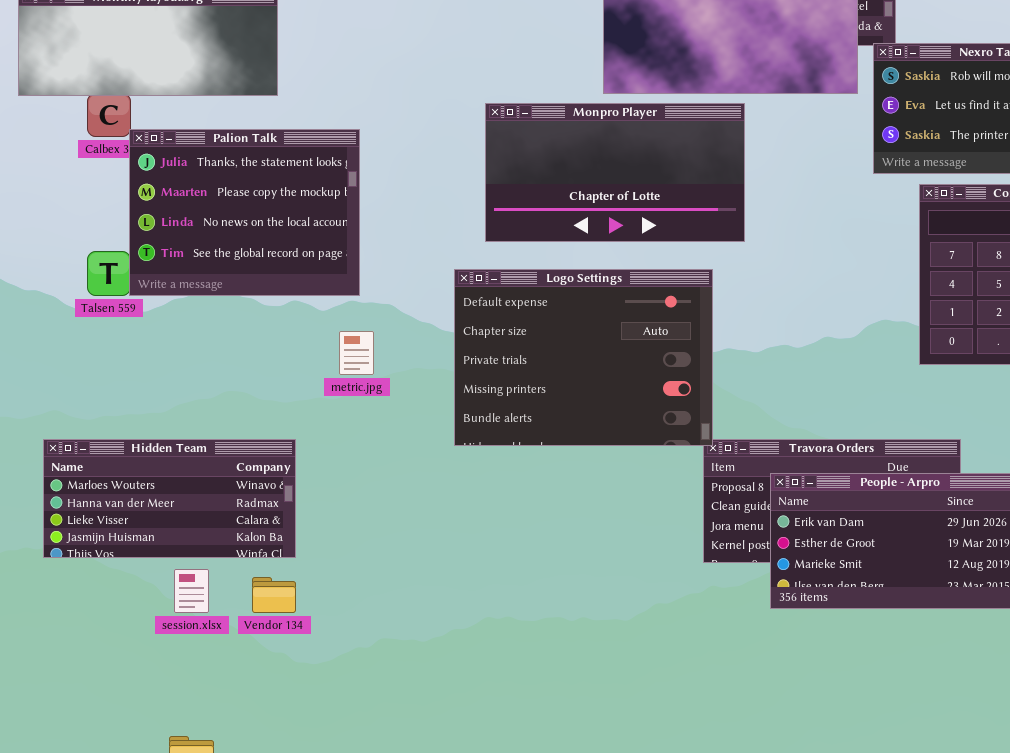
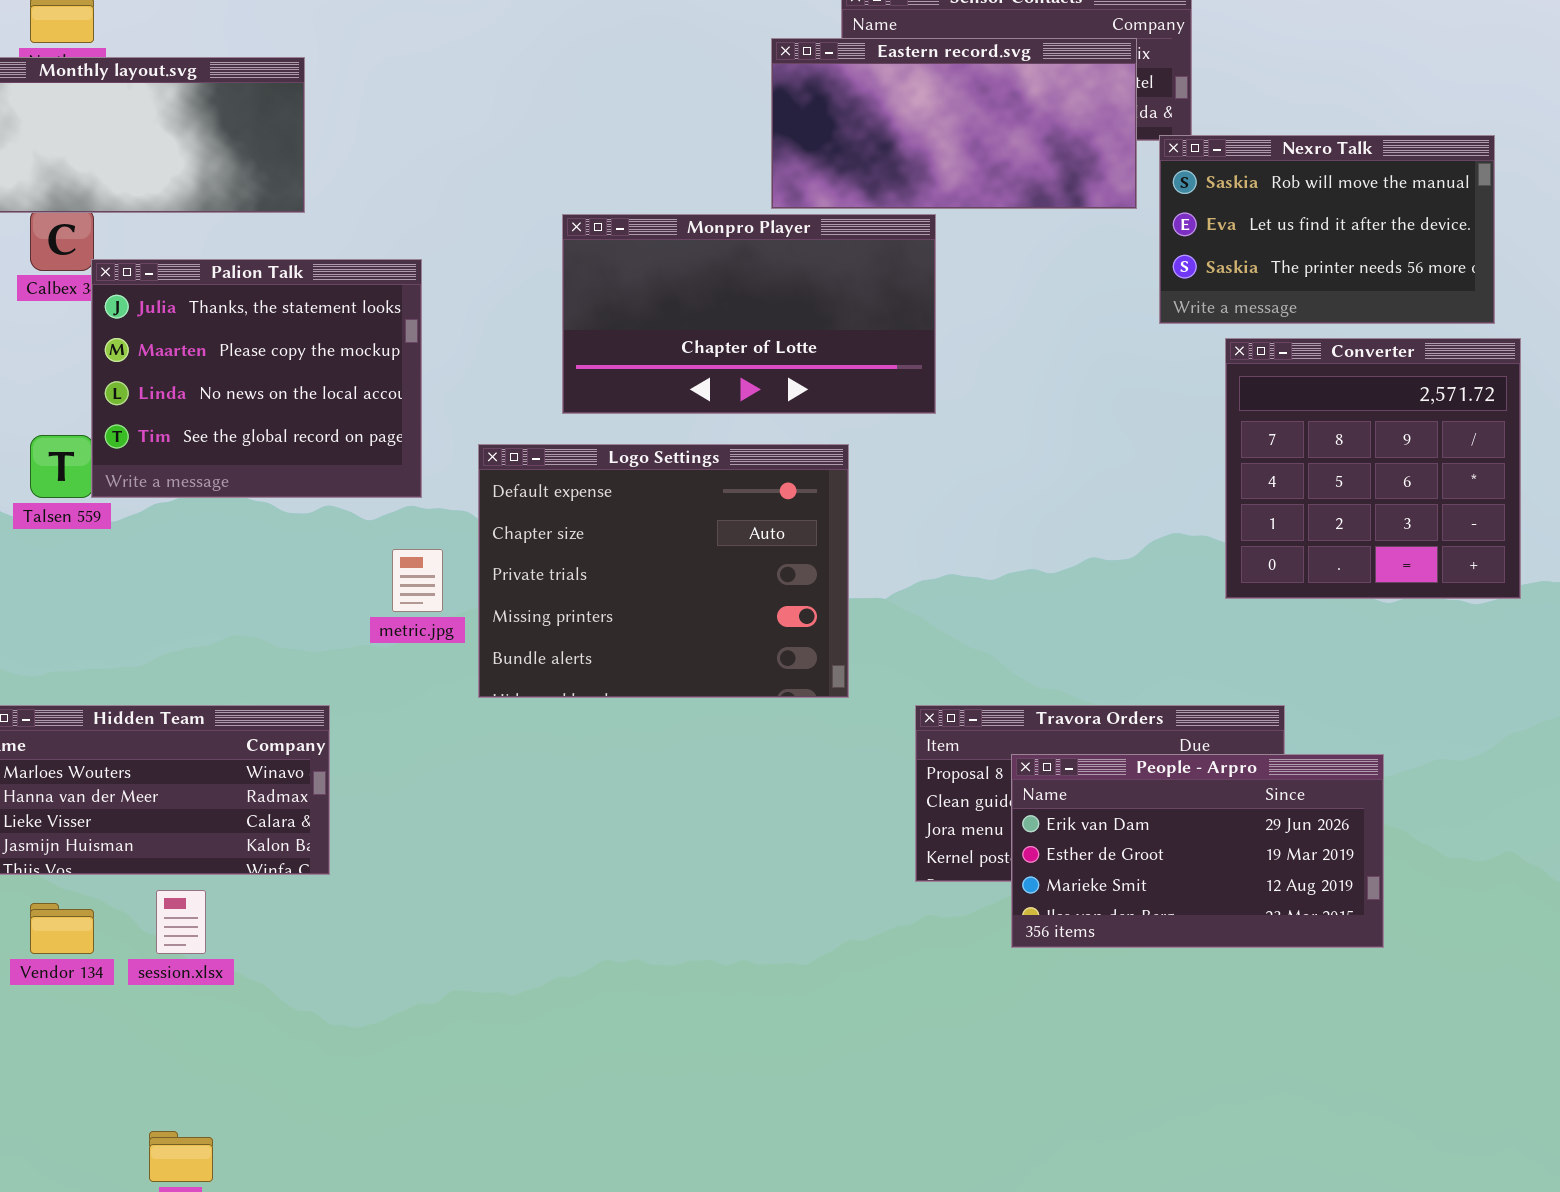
Monpro Player: [485,103,745,242] -> [562,214,936,414], moved
Logo Settings: [454,269,713,446] -> [478,444,849,698], moved
Vendor 134: [252,577,296,613] -> [30,903,94,954], moved

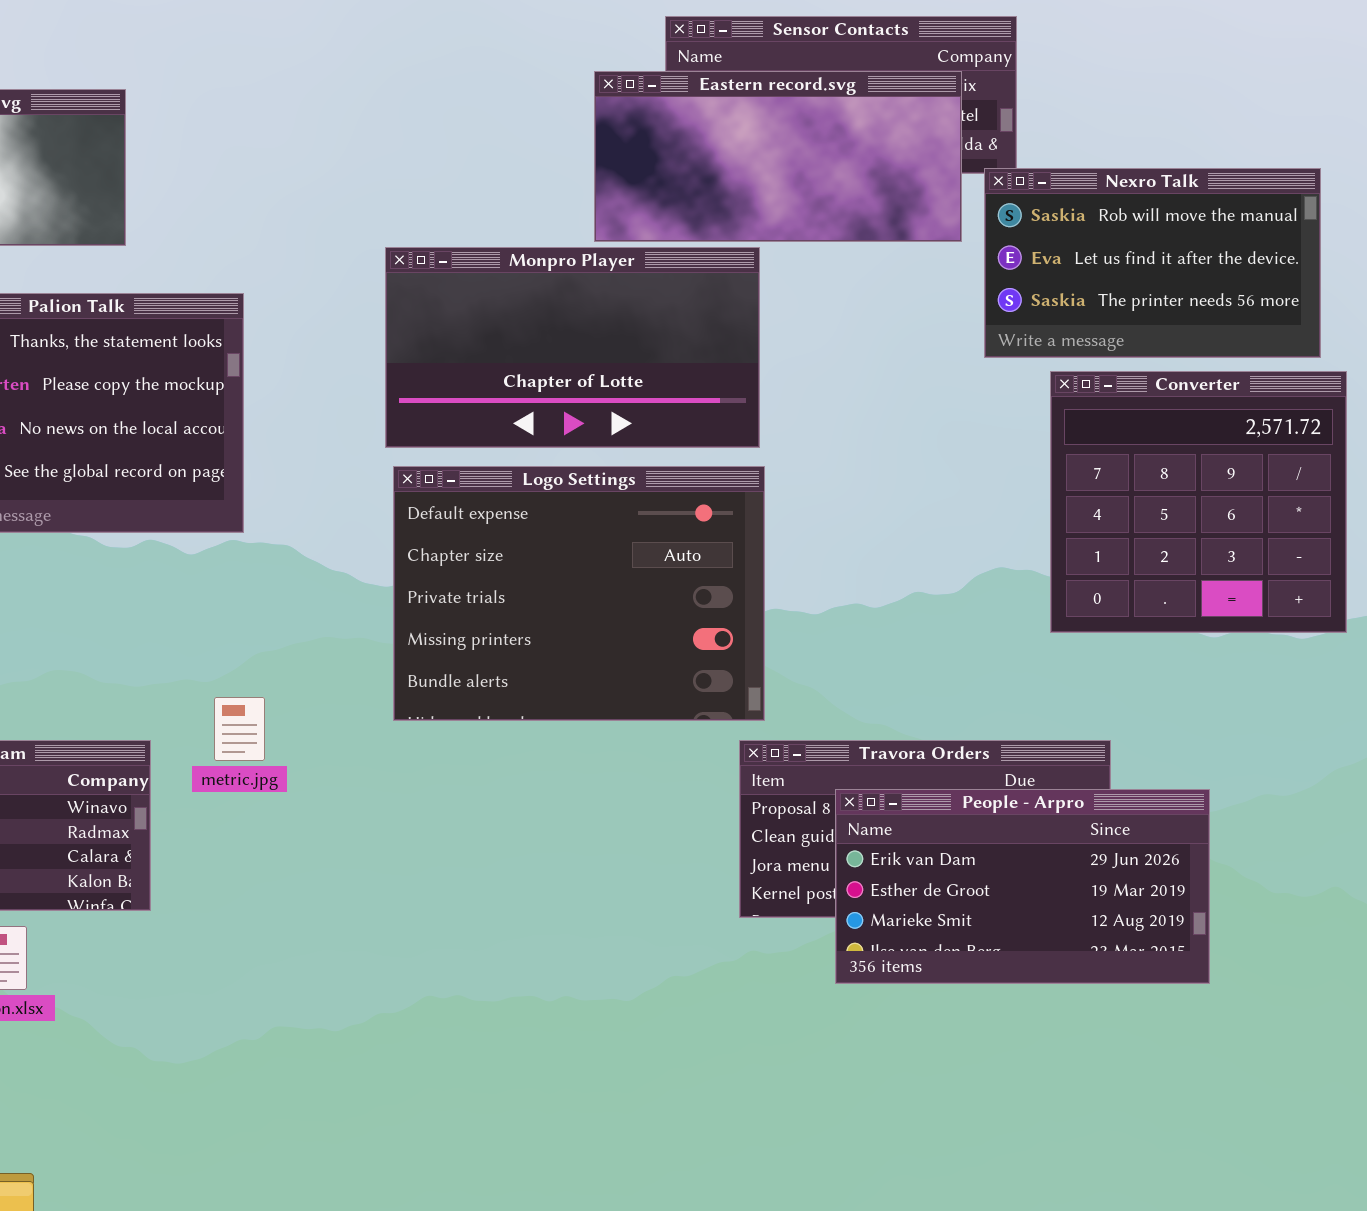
Logo Settings: [478,444,849,698] -> [393,466,765,721], moved
metric.jpg: [392,549,443,612] -> [214,697,265,761], moved

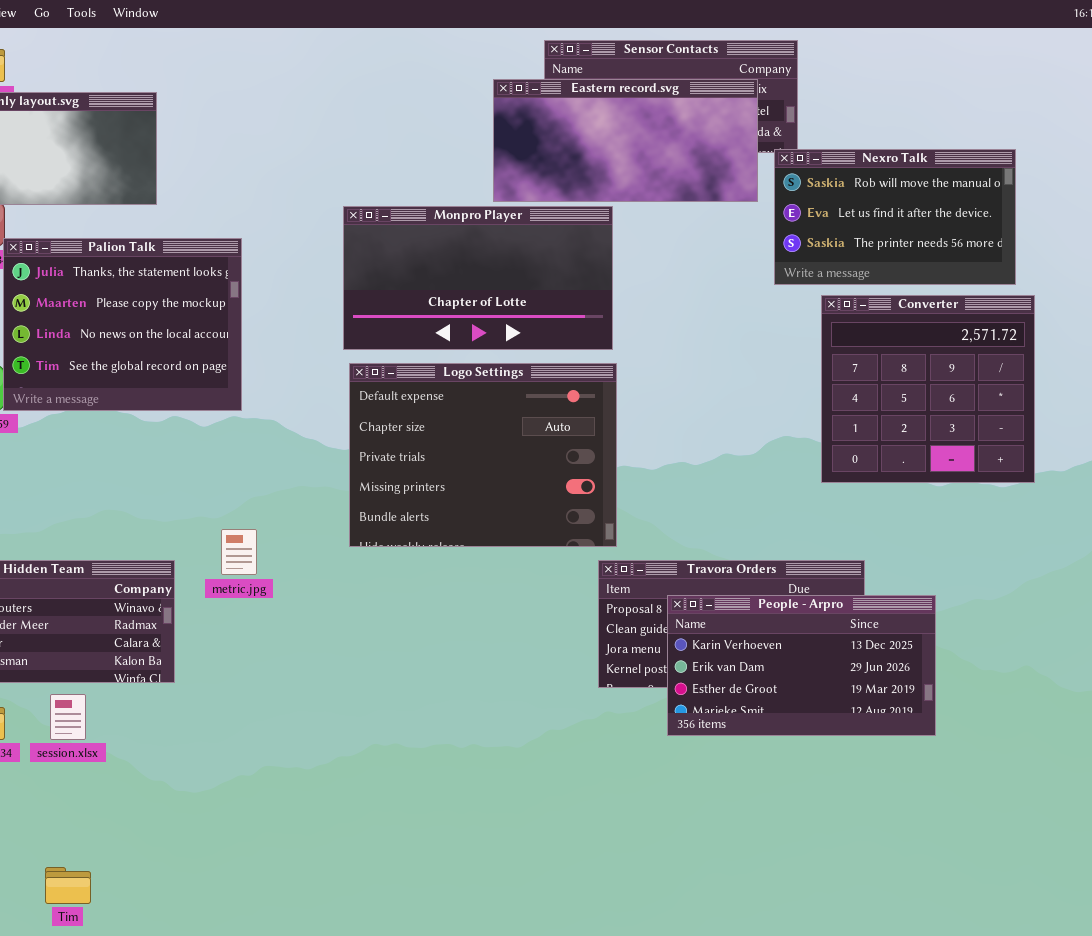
People - Arpro: [835,789,1210,984] -> [667,595,936,736], scrolled up 1 row

